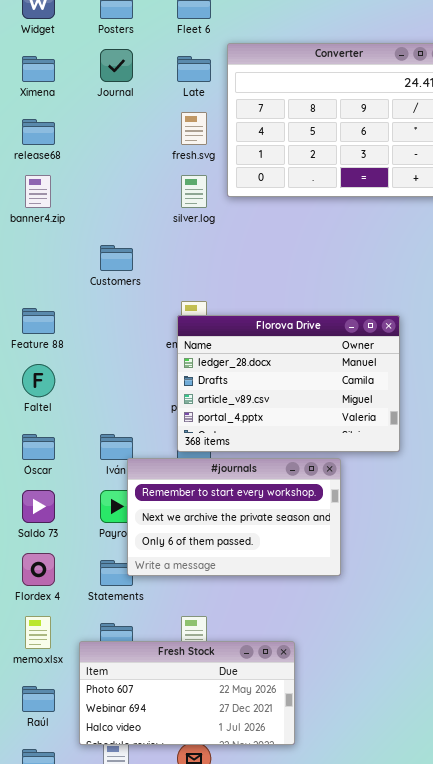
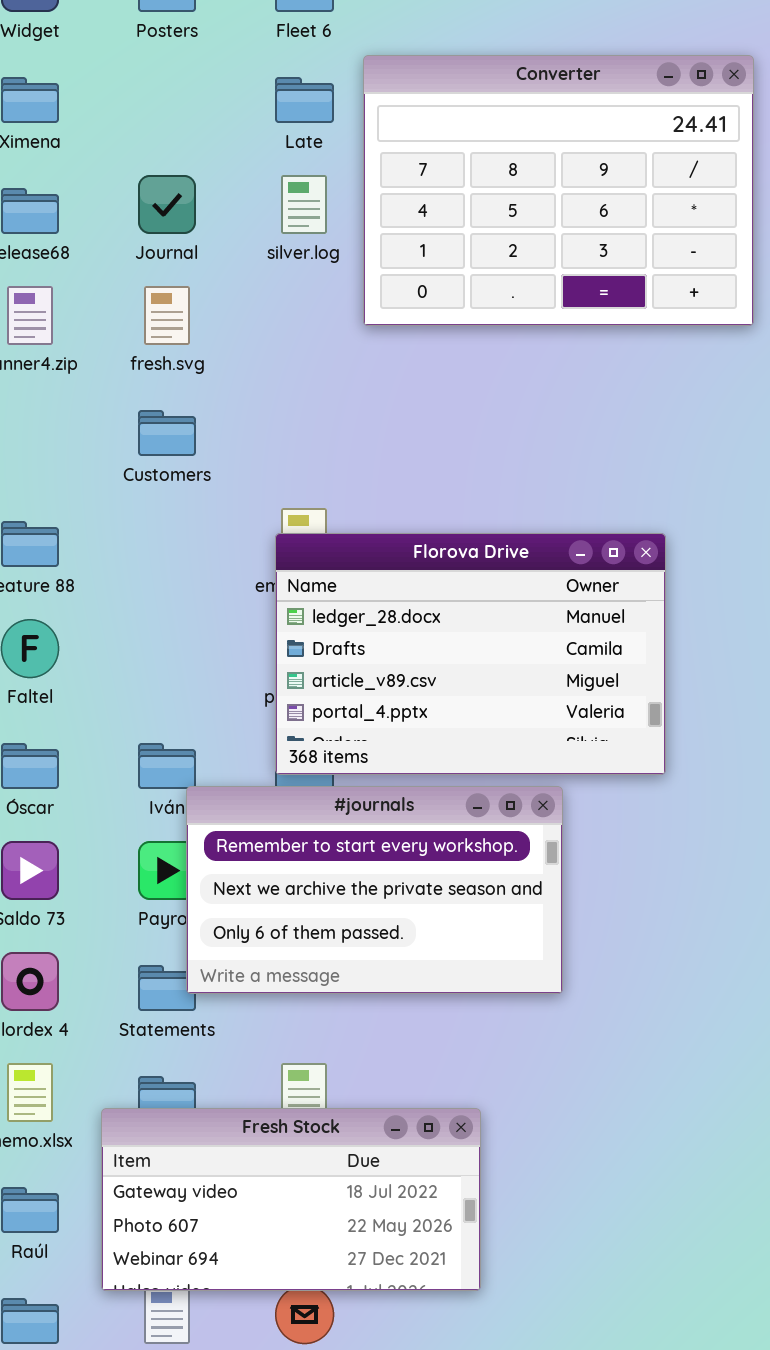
Journal: [100,49,133,82] -> [138,175,196,234], moved
fresh.svg: [181,112,207,145] -> [144,286,190,345], moved
silver.log: [181,175,207,208] -> [281,175,327,234], moved
Fresh Stock: [79,641,295,745] -> [101,1108,481,1291], scrolled up 1 row

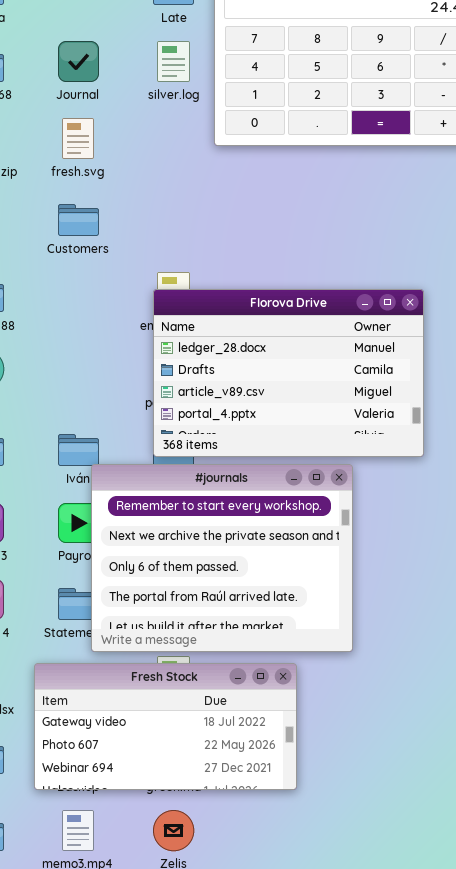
#journals: [186,786,563,994] -> [91,464,353,652], resized
Fresh Stock: [101,1108,481,1291] -> [34,663,297,790], moved

